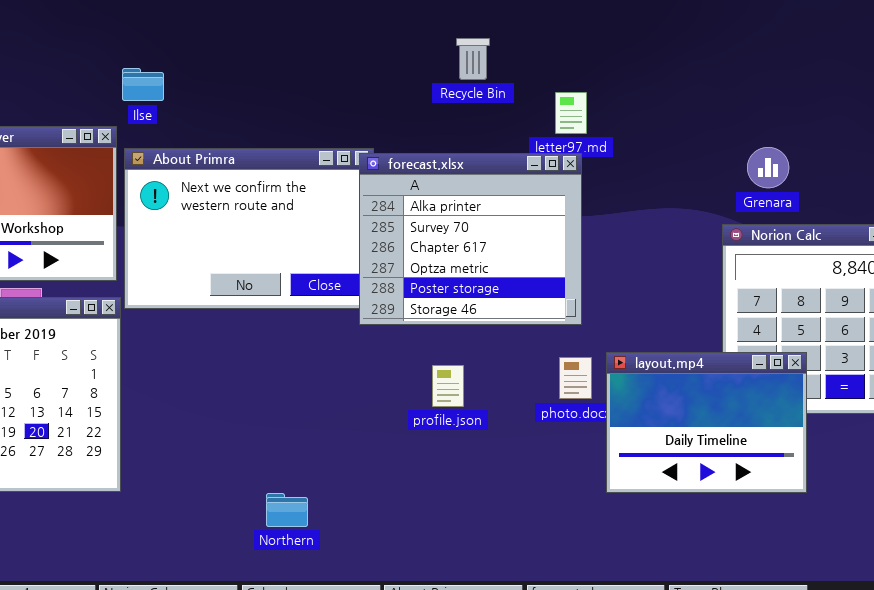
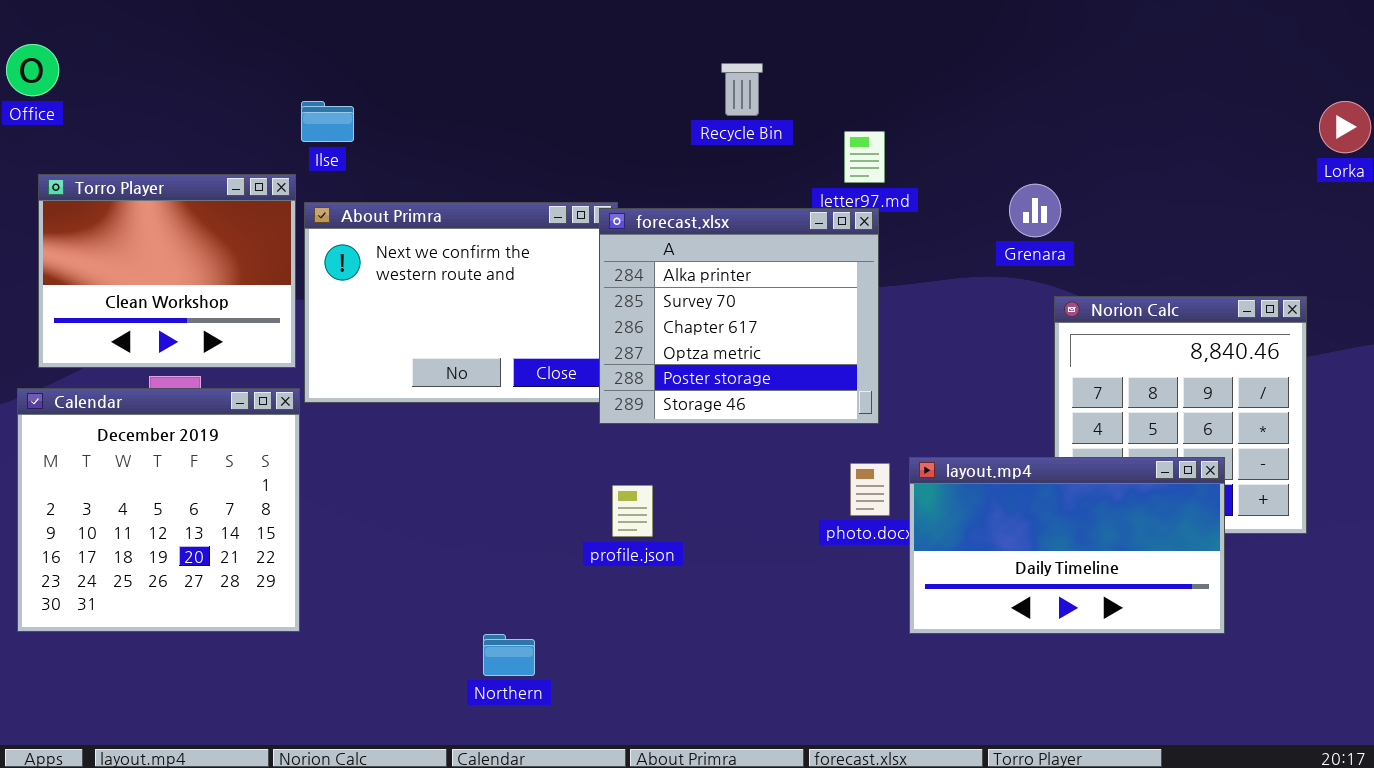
Grenara: [747,147,789,188] -> [1009,184,1061,237], moved
layout.mp4: [606,352,807,493] -> [909,457,1225,634], resized
profile.json: [432,365,464,407] -> [612,485,653,537], moved

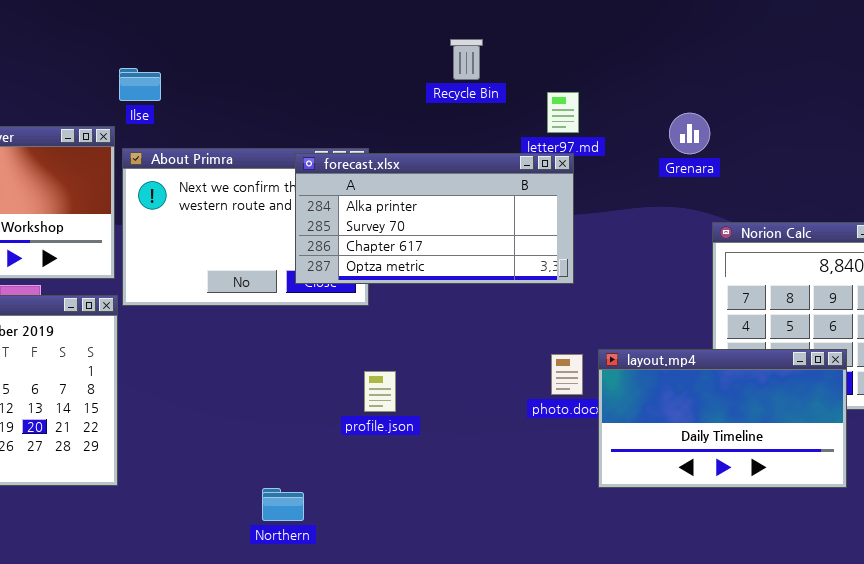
Grenara: [1009,184,1061,237] -> [669,113,710,154], moved
forecast.xlsx: [599,208,879,424] -> [295,153,574,284], resized

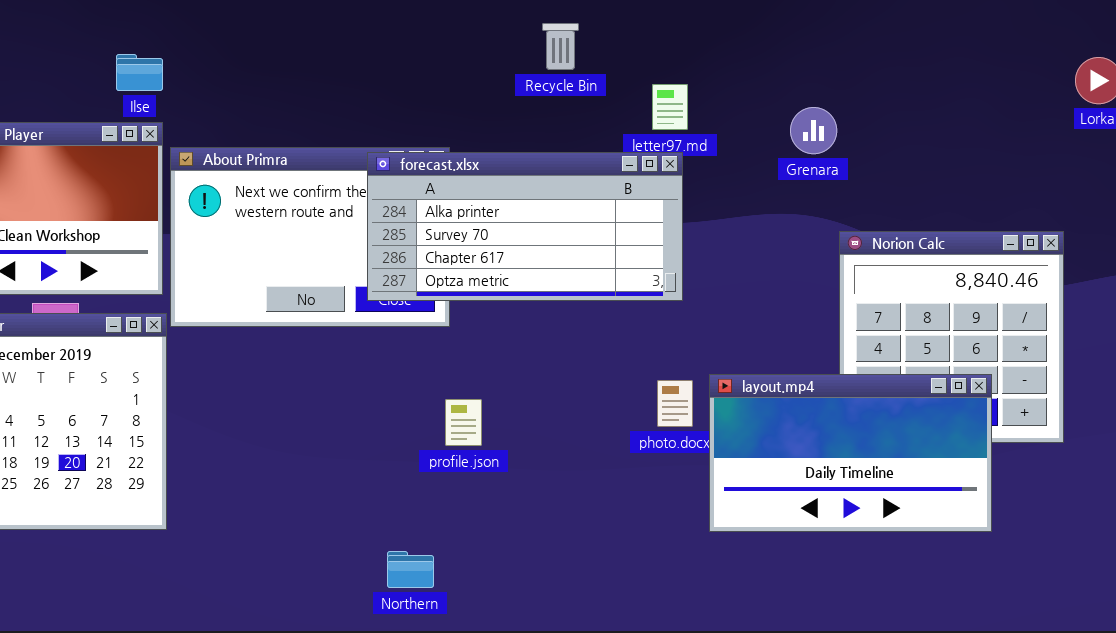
Ilse: [119,68,161,101] -> [116,54,163,91], moved
Northern: [262,488,304,521] -> [387,551,434,588], moved

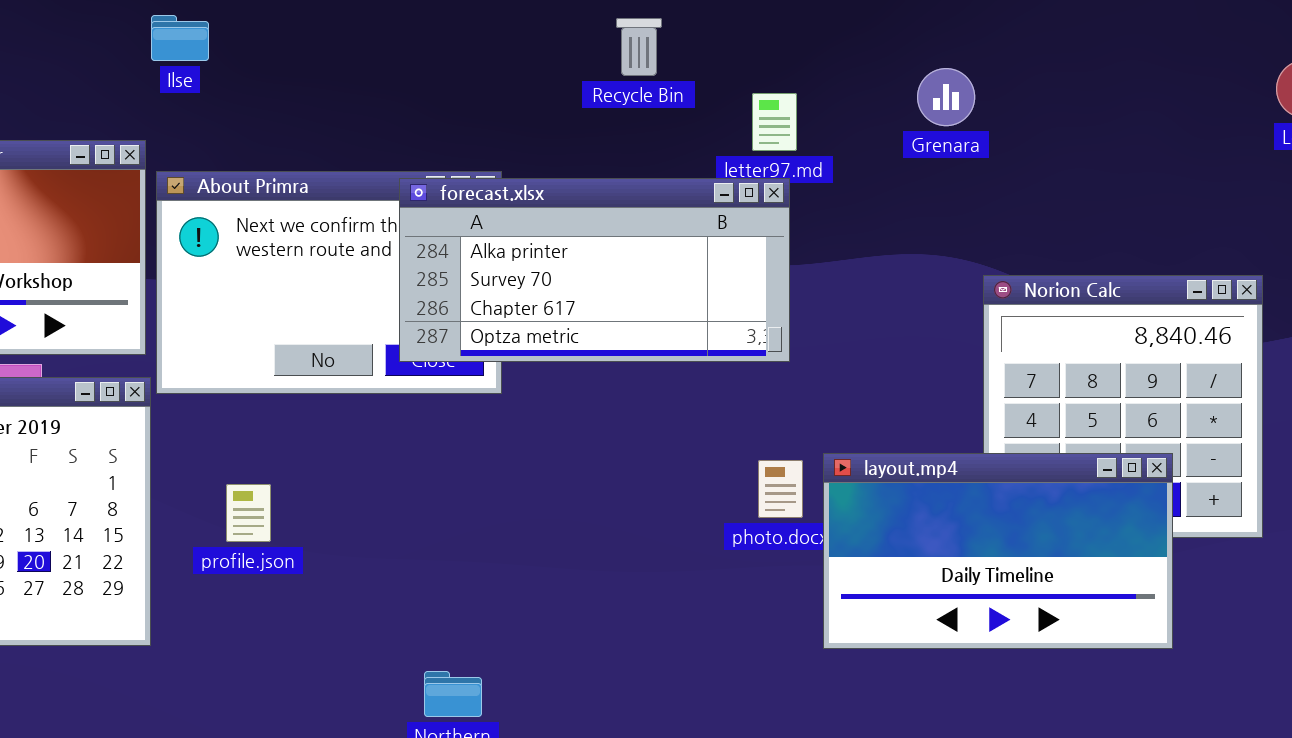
Ilse: [116,54,163,91] -> [151,15,209,61], moved
Grenara: [790,107,837,154] -> [917,68,975,126], moved
profile.json: [445,399,482,446] -> [226,484,271,542], moved

